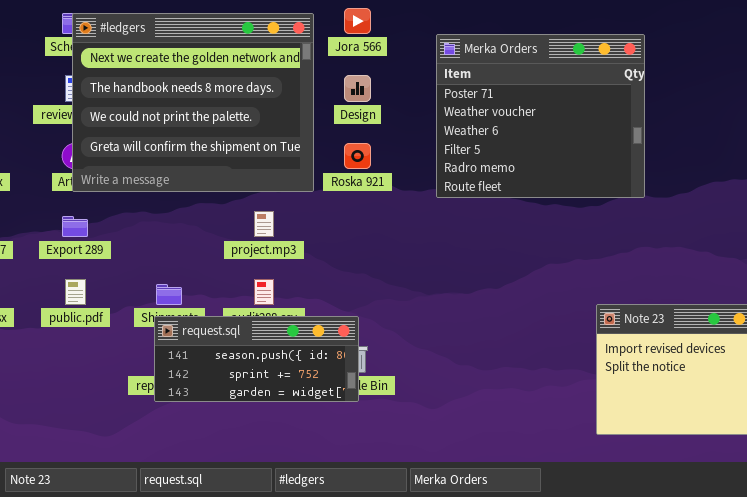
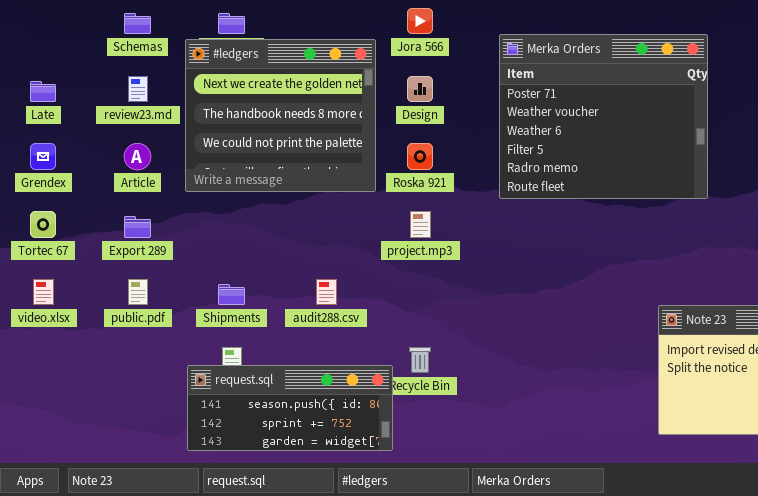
#ledgers: [72,13,314,192] -> [185,39,376,192], resized
project.mp3: [254,211,274,237] -> [410,211,431,238], moved
request.sql: [154,316,359,402] -> [187,365,393,451], moved

